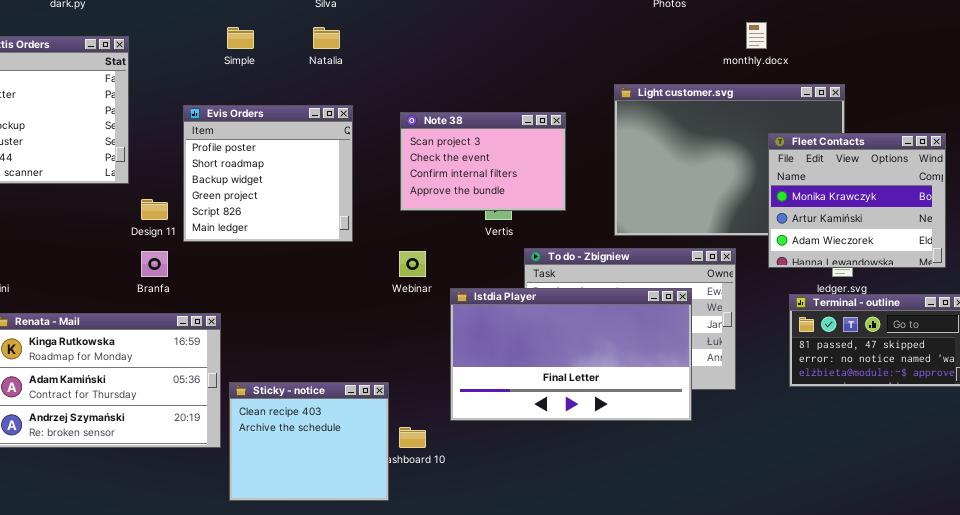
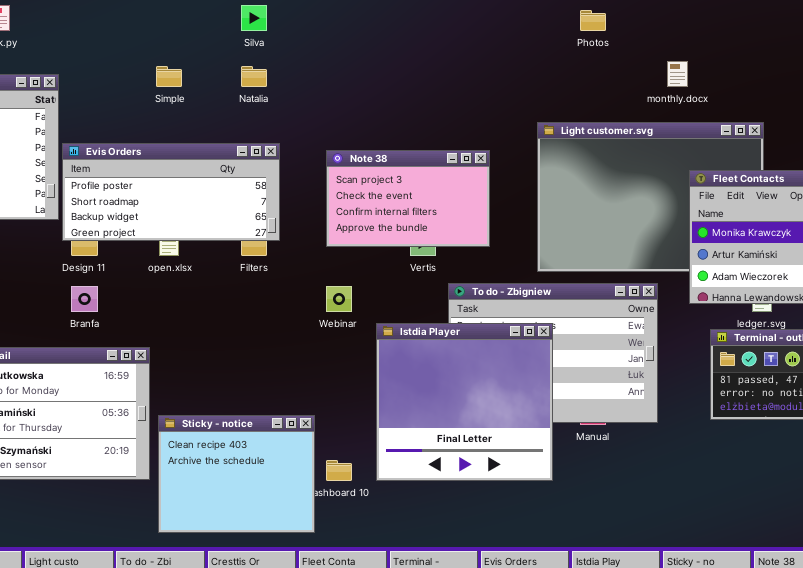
Evis Orders: [183,105,353,242] -> [62,143,280,241], resized
Istdia Player: [450,288,692,421] -> [376,323,553,481], resized

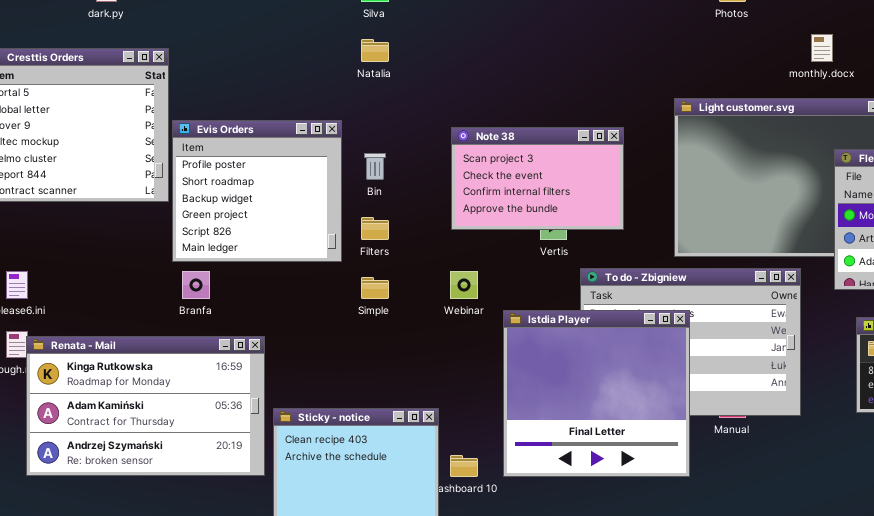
Simple: [156,66,182,87] -> [361,277,389,299], moved
Evis Orders: [62,143,280,241] -> [172,120,342,262], resized

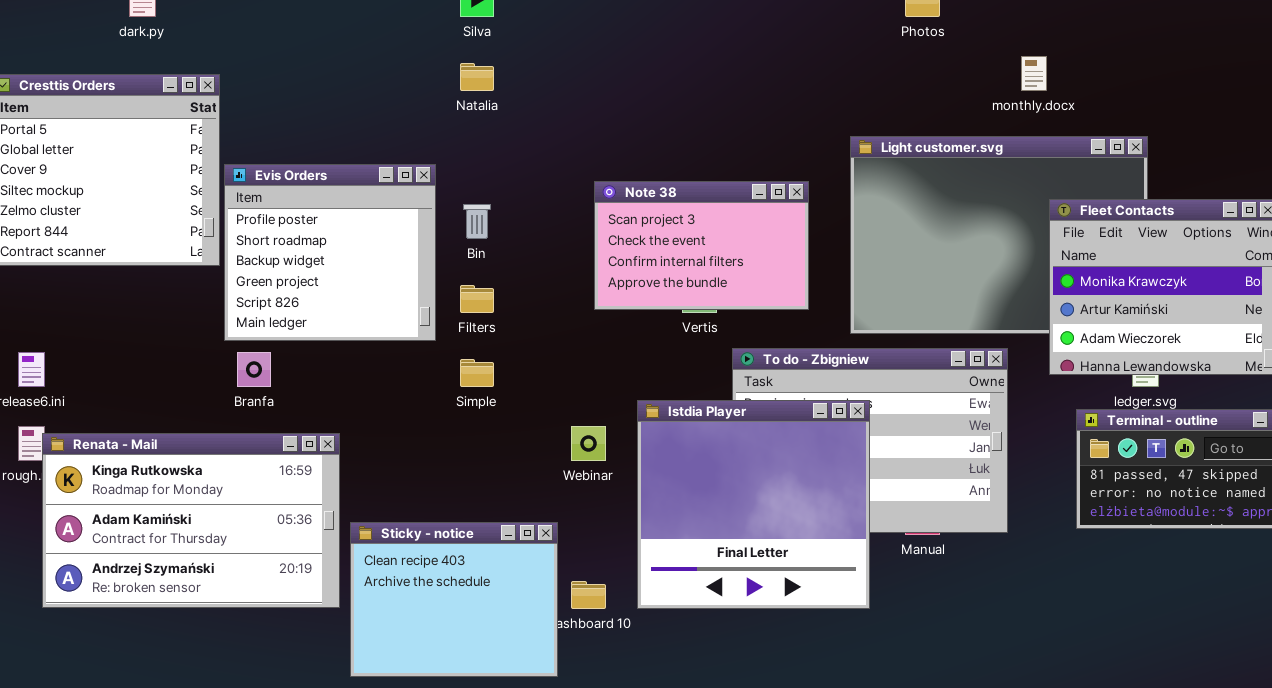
Note 38: [451,127,624,230] -> [594,181,809,310], moved
Webinar: [450,271,478,299] -> [571,426,606,461], moved

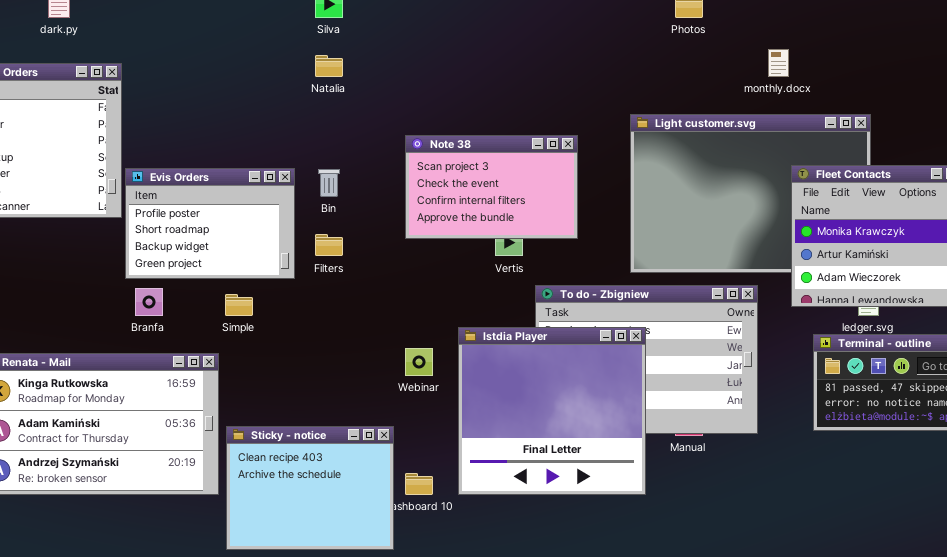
Evis Orders: [224,164,436,341] -> [125,168,295,279], resized
Note 38: [594,181,809,310] -> [405,135,578,239], moved
Simple: [460,359,494,387] -> [225,294,253,316], moved

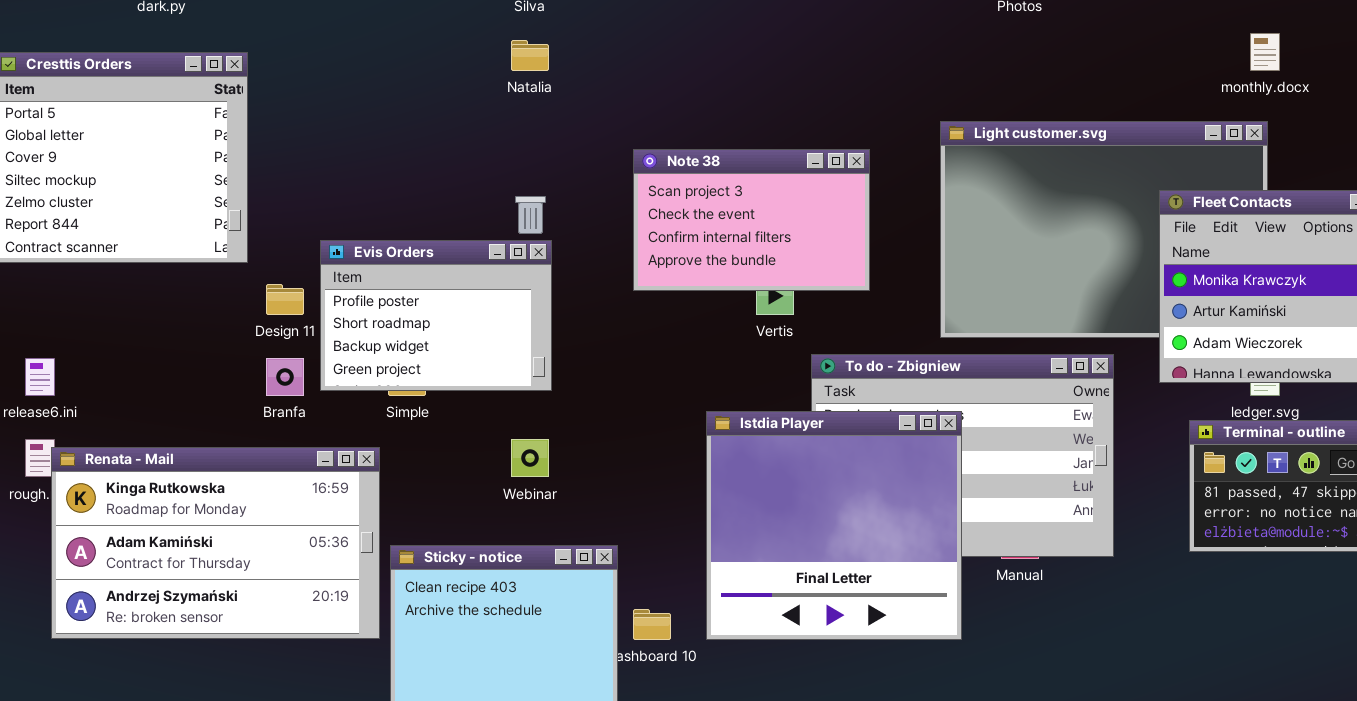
monthly.docx: [768,49,789,77] -> [1250,33,1280,71], moved
Evis Orders: [125,168,295,279] -> [320,240,552,391], moved
Webinar: [405,348,433,376] -> [511,439,549,477], moved

